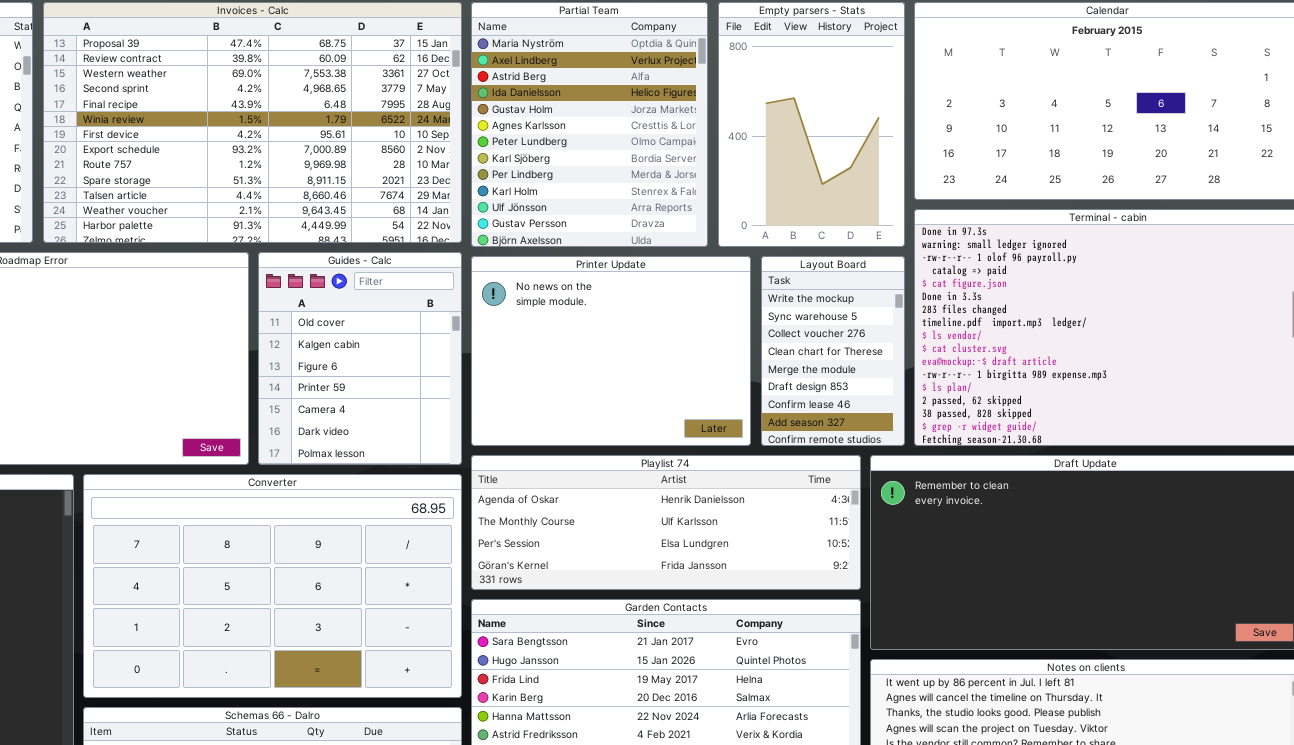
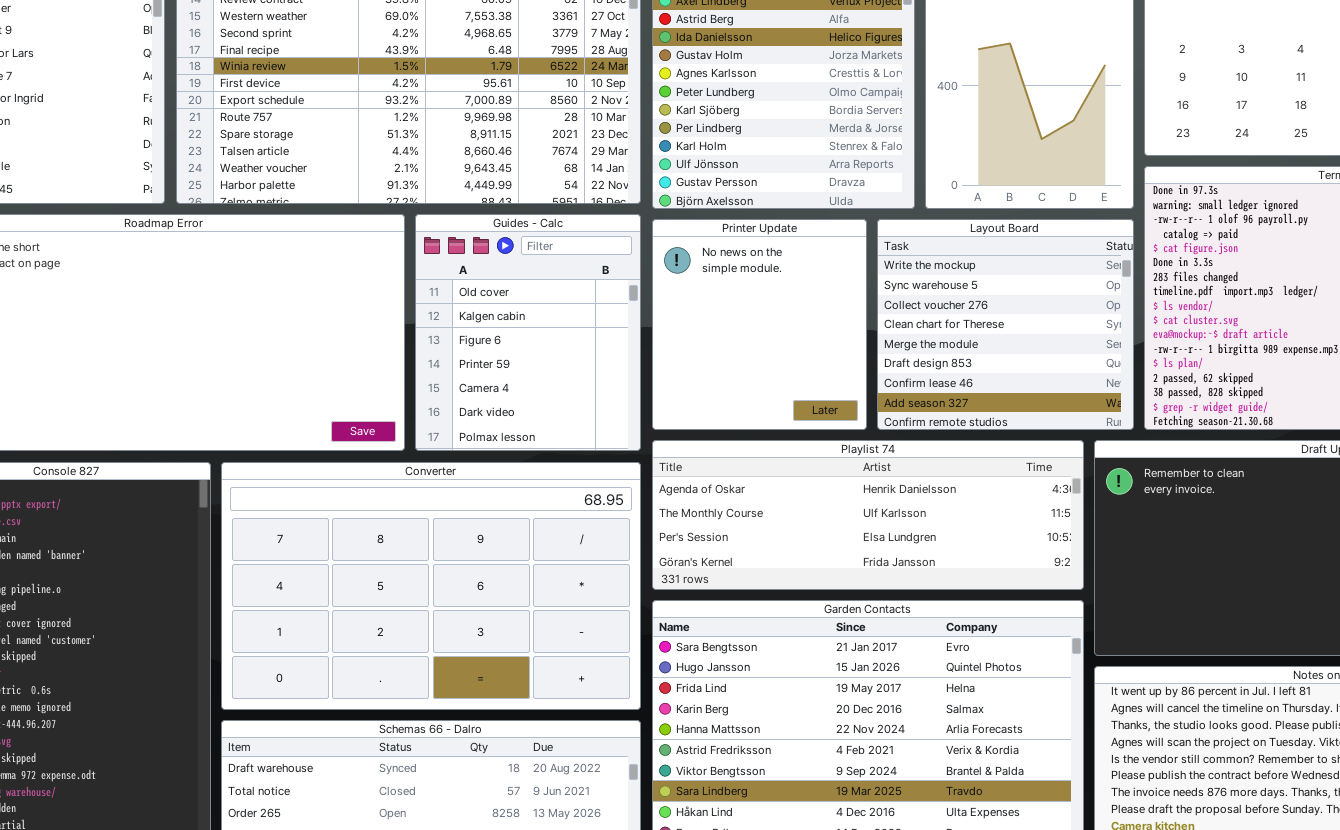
Printer Update: [471,256,751,446] -> [652,219,867,430], resized
Layout Board: [761,256,905,446] -> [877,219,1134,430], resized

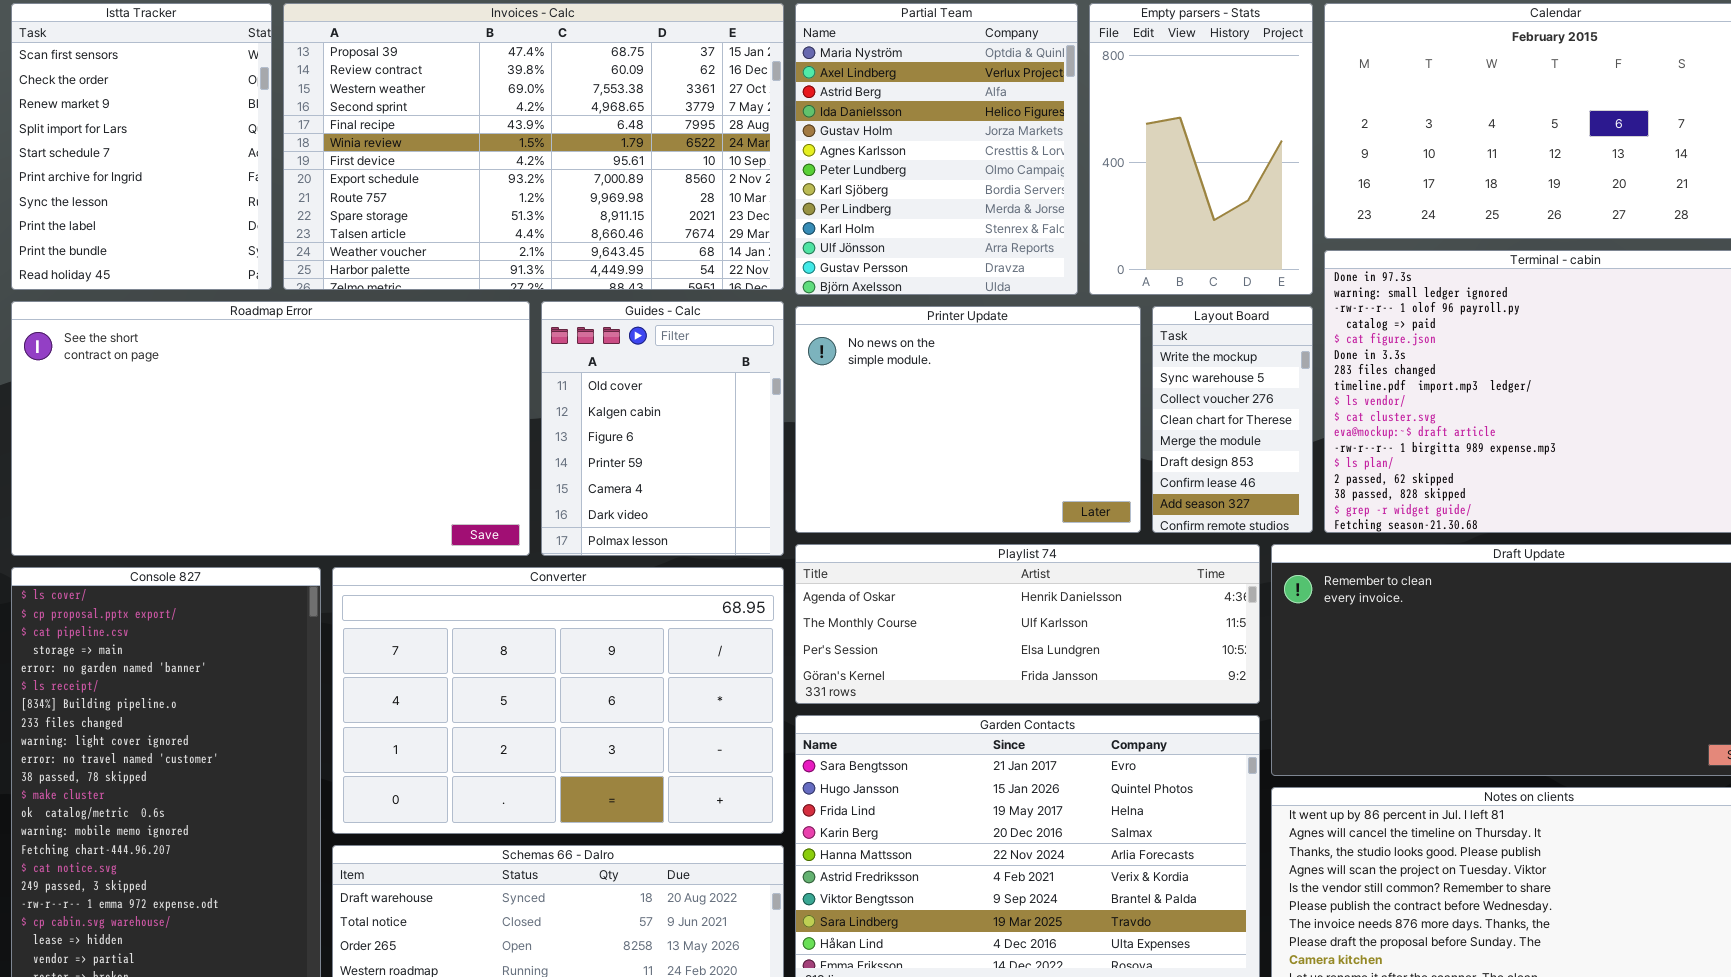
Printer Update: [652,219,867,430] -> [795,306,1141,533], resized
Layout Board: [877,219,1134,430] -> [1152,306,1313,533], resized

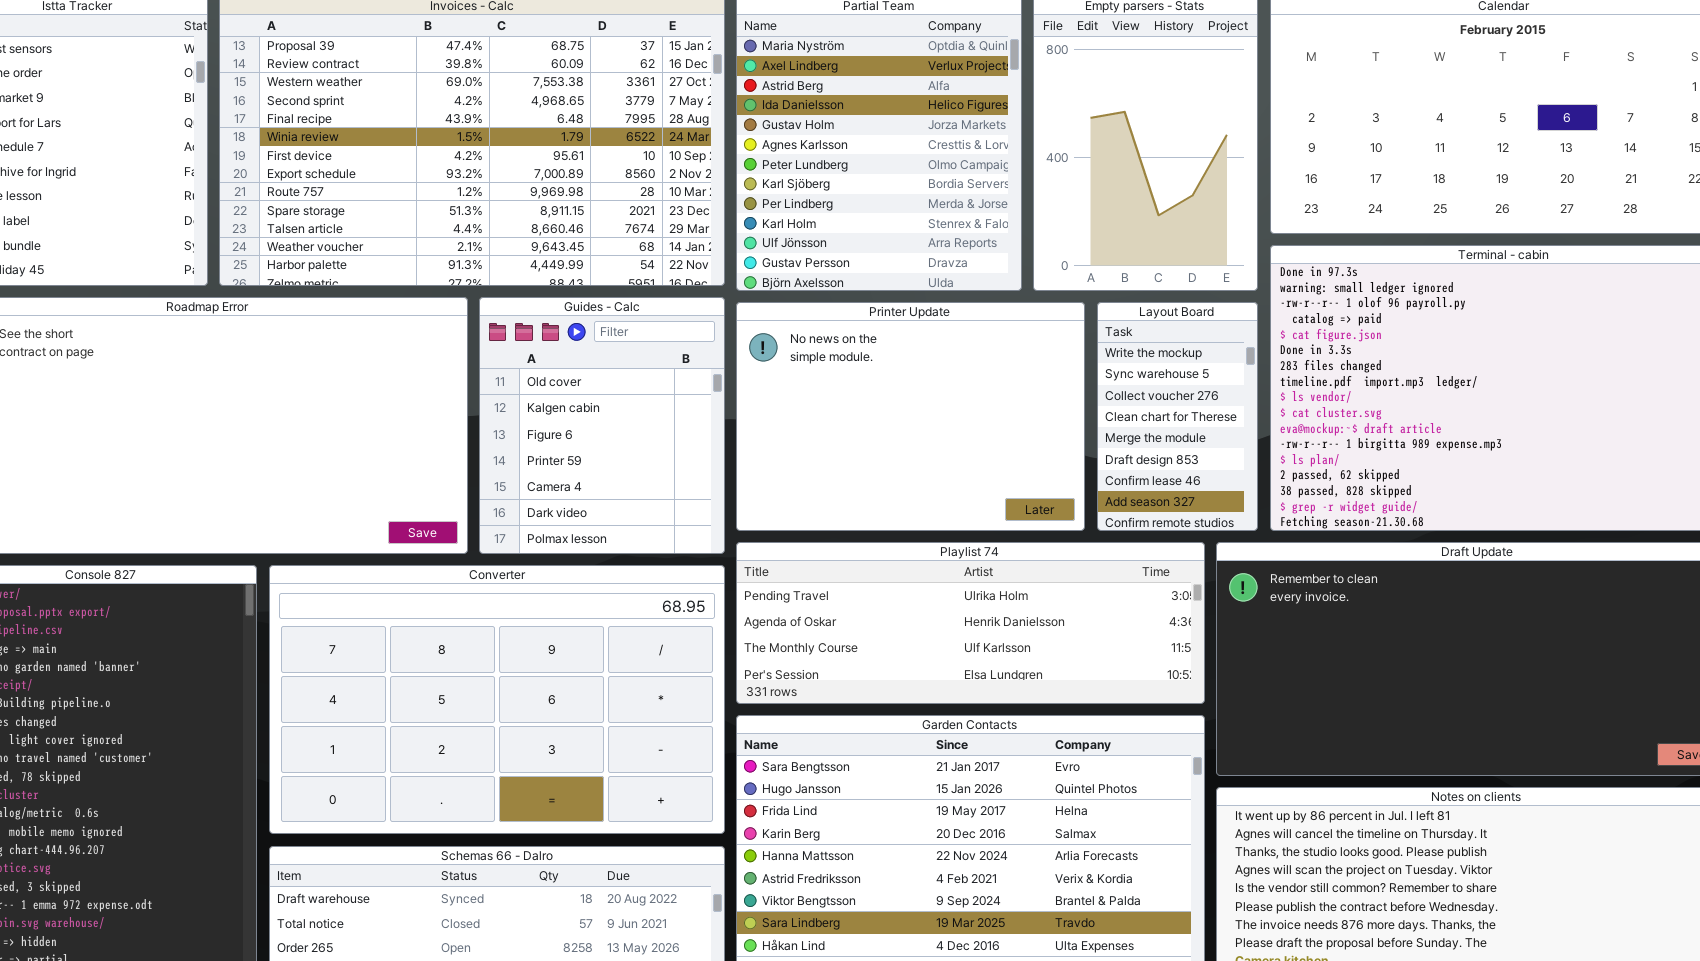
Playlist 74: [795,544,1260,704] -> [736,542,1205,704], scrolled up 1 row

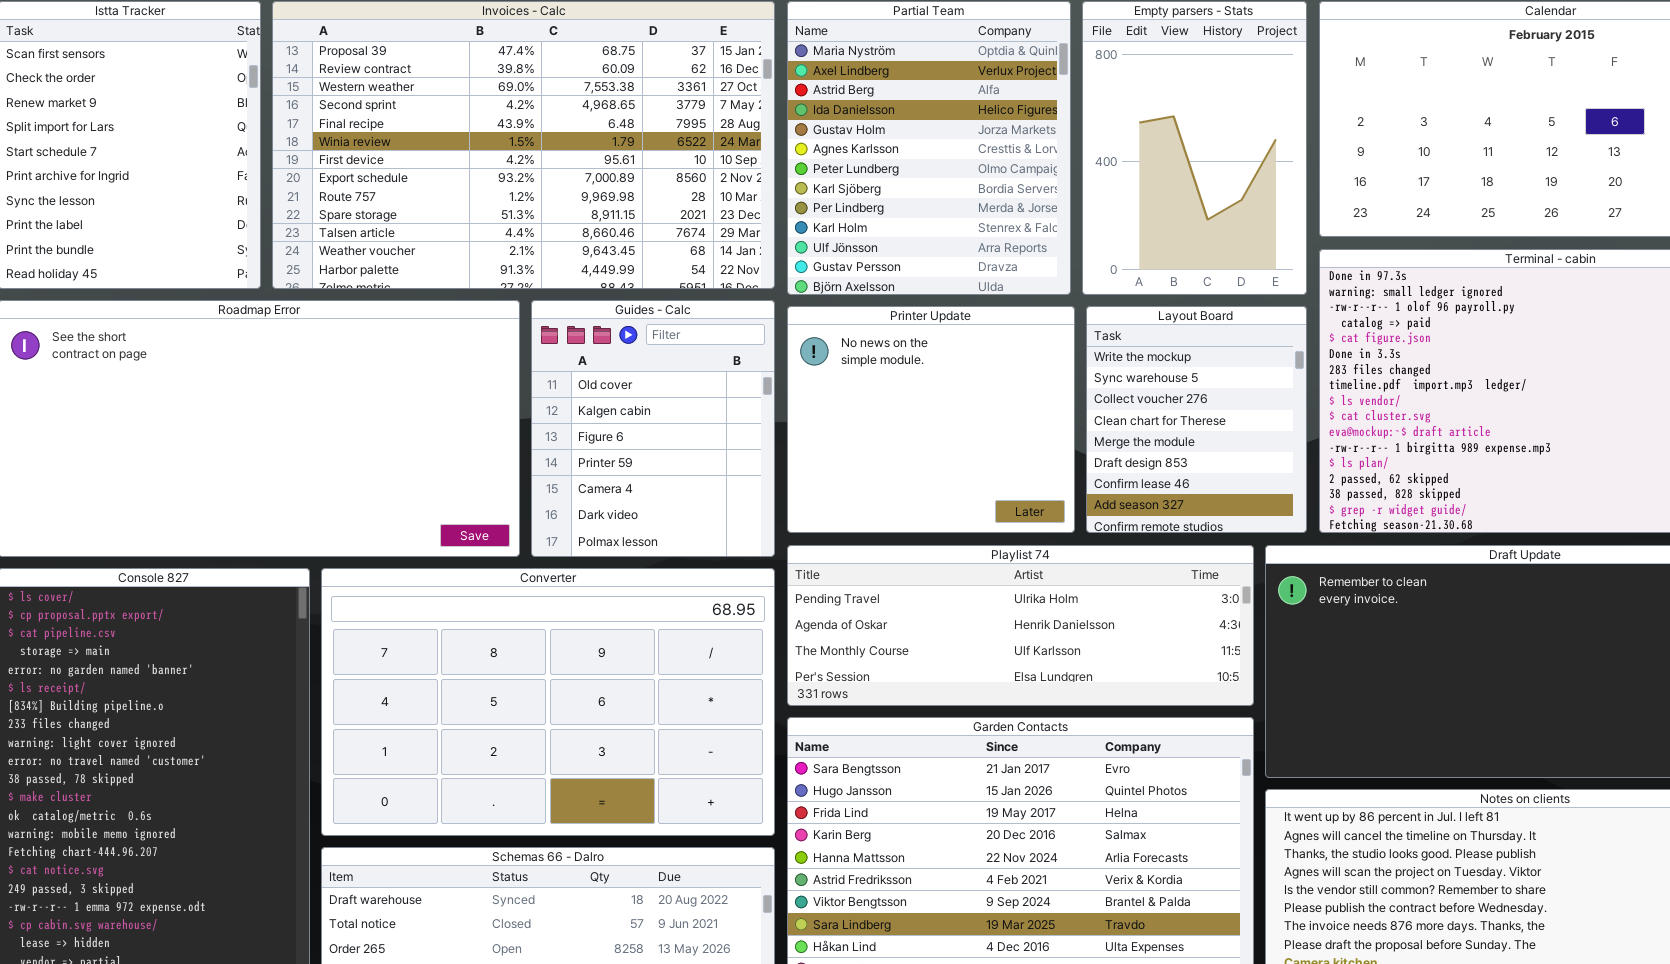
Printer Update: [736,302,1085,531] -> [787,306,1075,533], resized
Layout Board: [1097,302,1258,531] -> [1086,306,1307,533], resized

